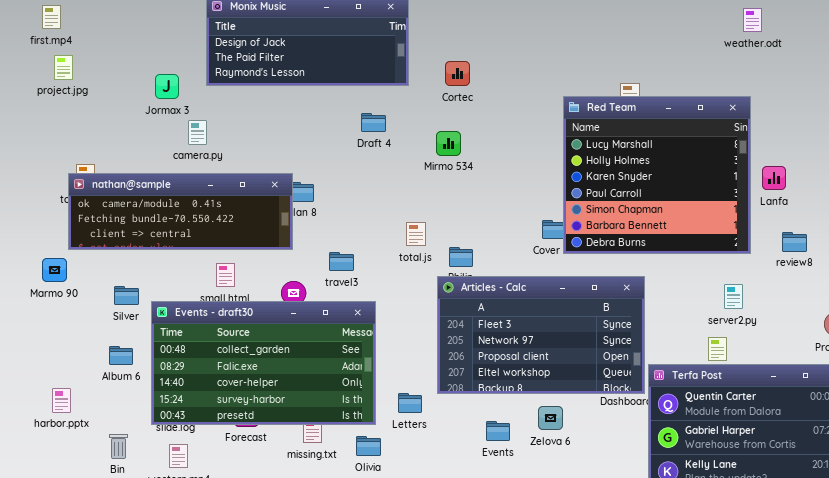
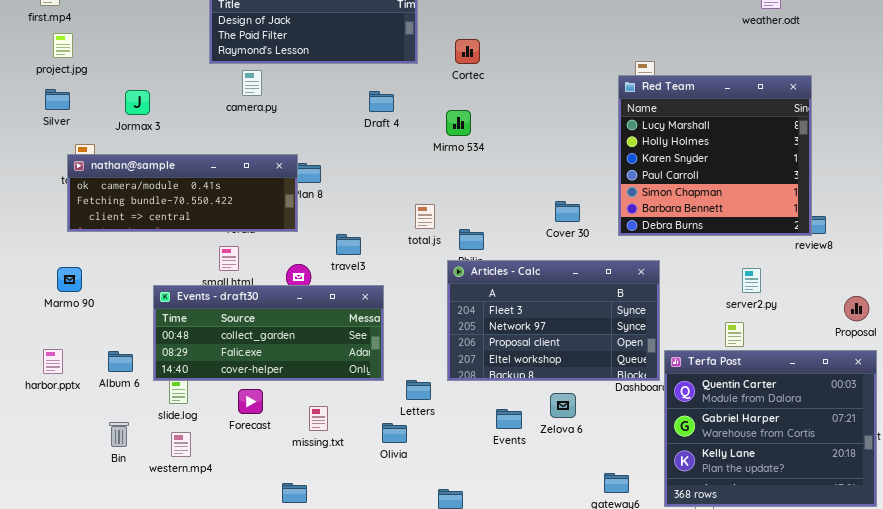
Jormax 3: [155,74,179,99] -> [125,90,150,115], moved
Red Team: [563,96,751,254] -> [618,75,812,236], moved
camera.py: [188,120,207,145] -> [242,70,262,96], moved
Marmo 90: [42,258,67,282] -> [57,267,82,292], moved
Silver: [114,286,139,305] -> [45,89,70,110], moved
Events - draft30: [151,301,376,425] -> [153,285,384,381], resized
Album 6: [109,346,133,365] -> [108,351,133,372], moved
harbor.pptx: [52,388,71,413] -> [43,349,63,374], moved
Olivia: [356,436,381,456] -> [382,423,407,443], moved

